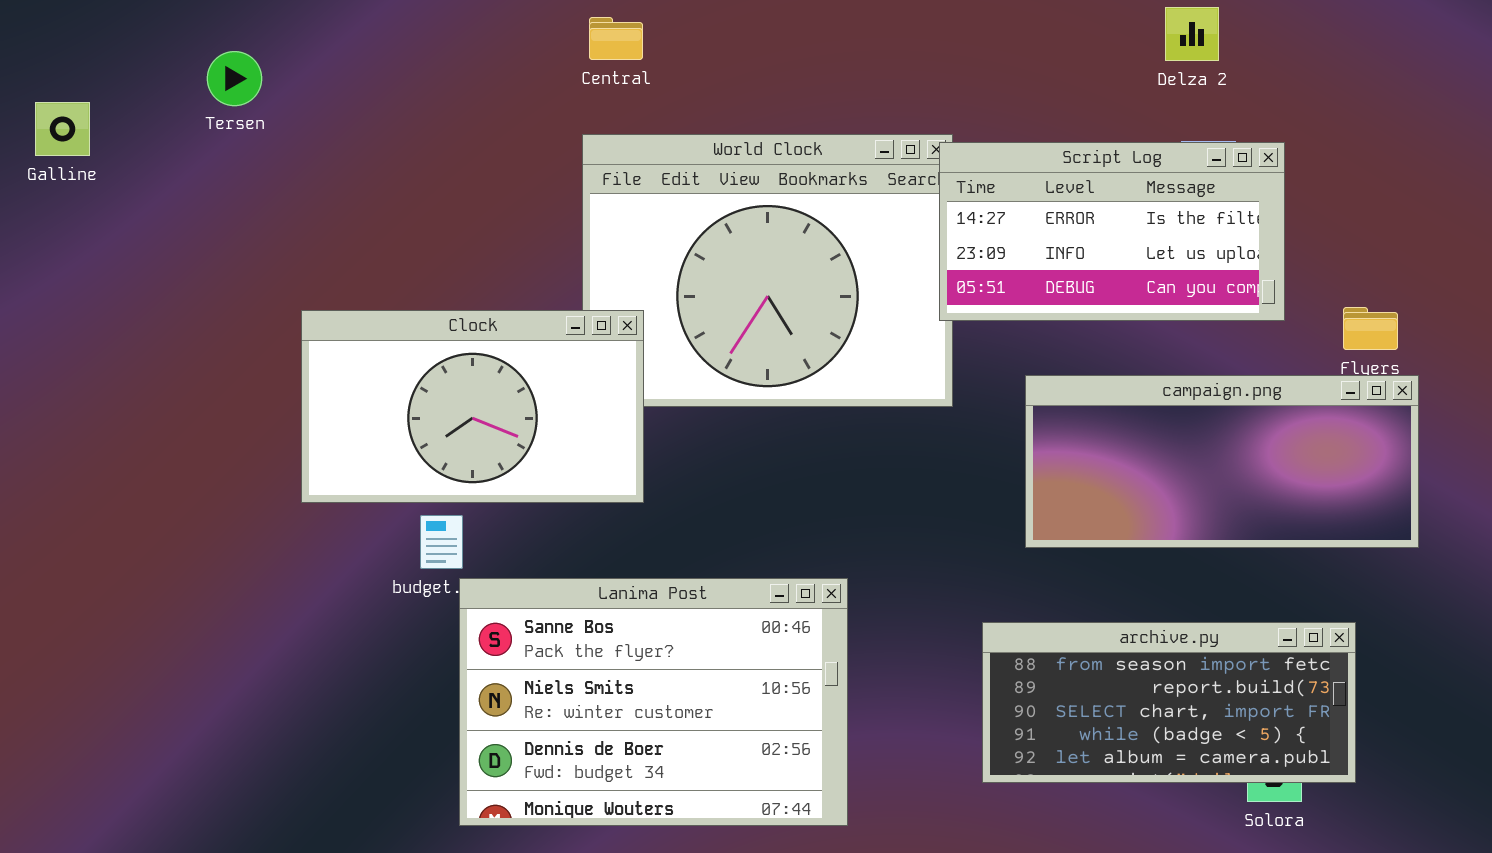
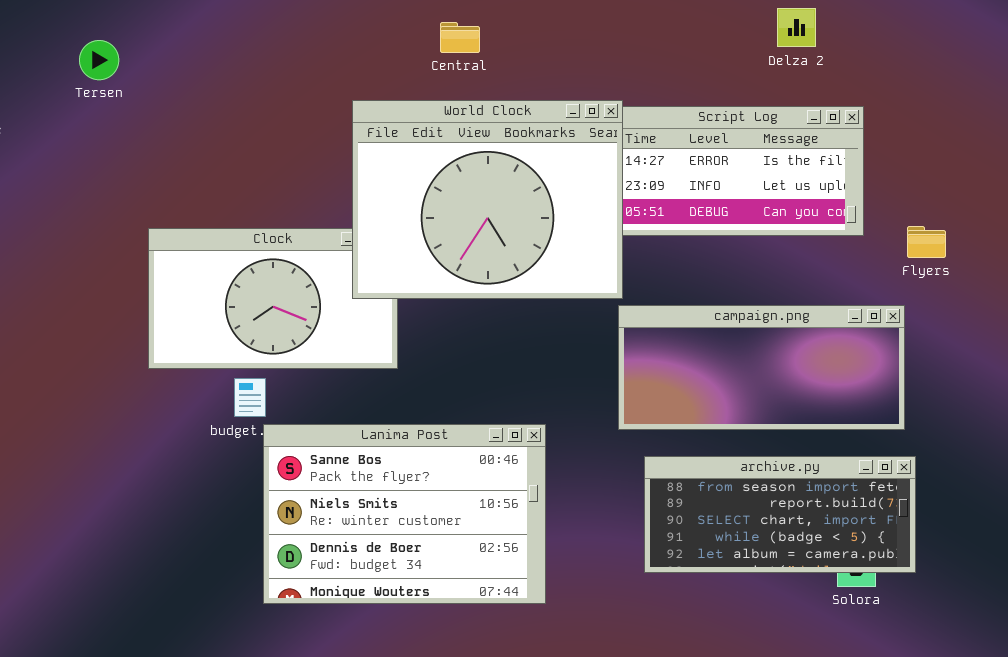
Central: [589,17,643,60] -> [440,22,480,53], moved
World Clock: [582,134,953,407] -> [352,100,623,299], raised
campaign.png: [1025,375,1419,548] -> [618,305,905,430], moved

